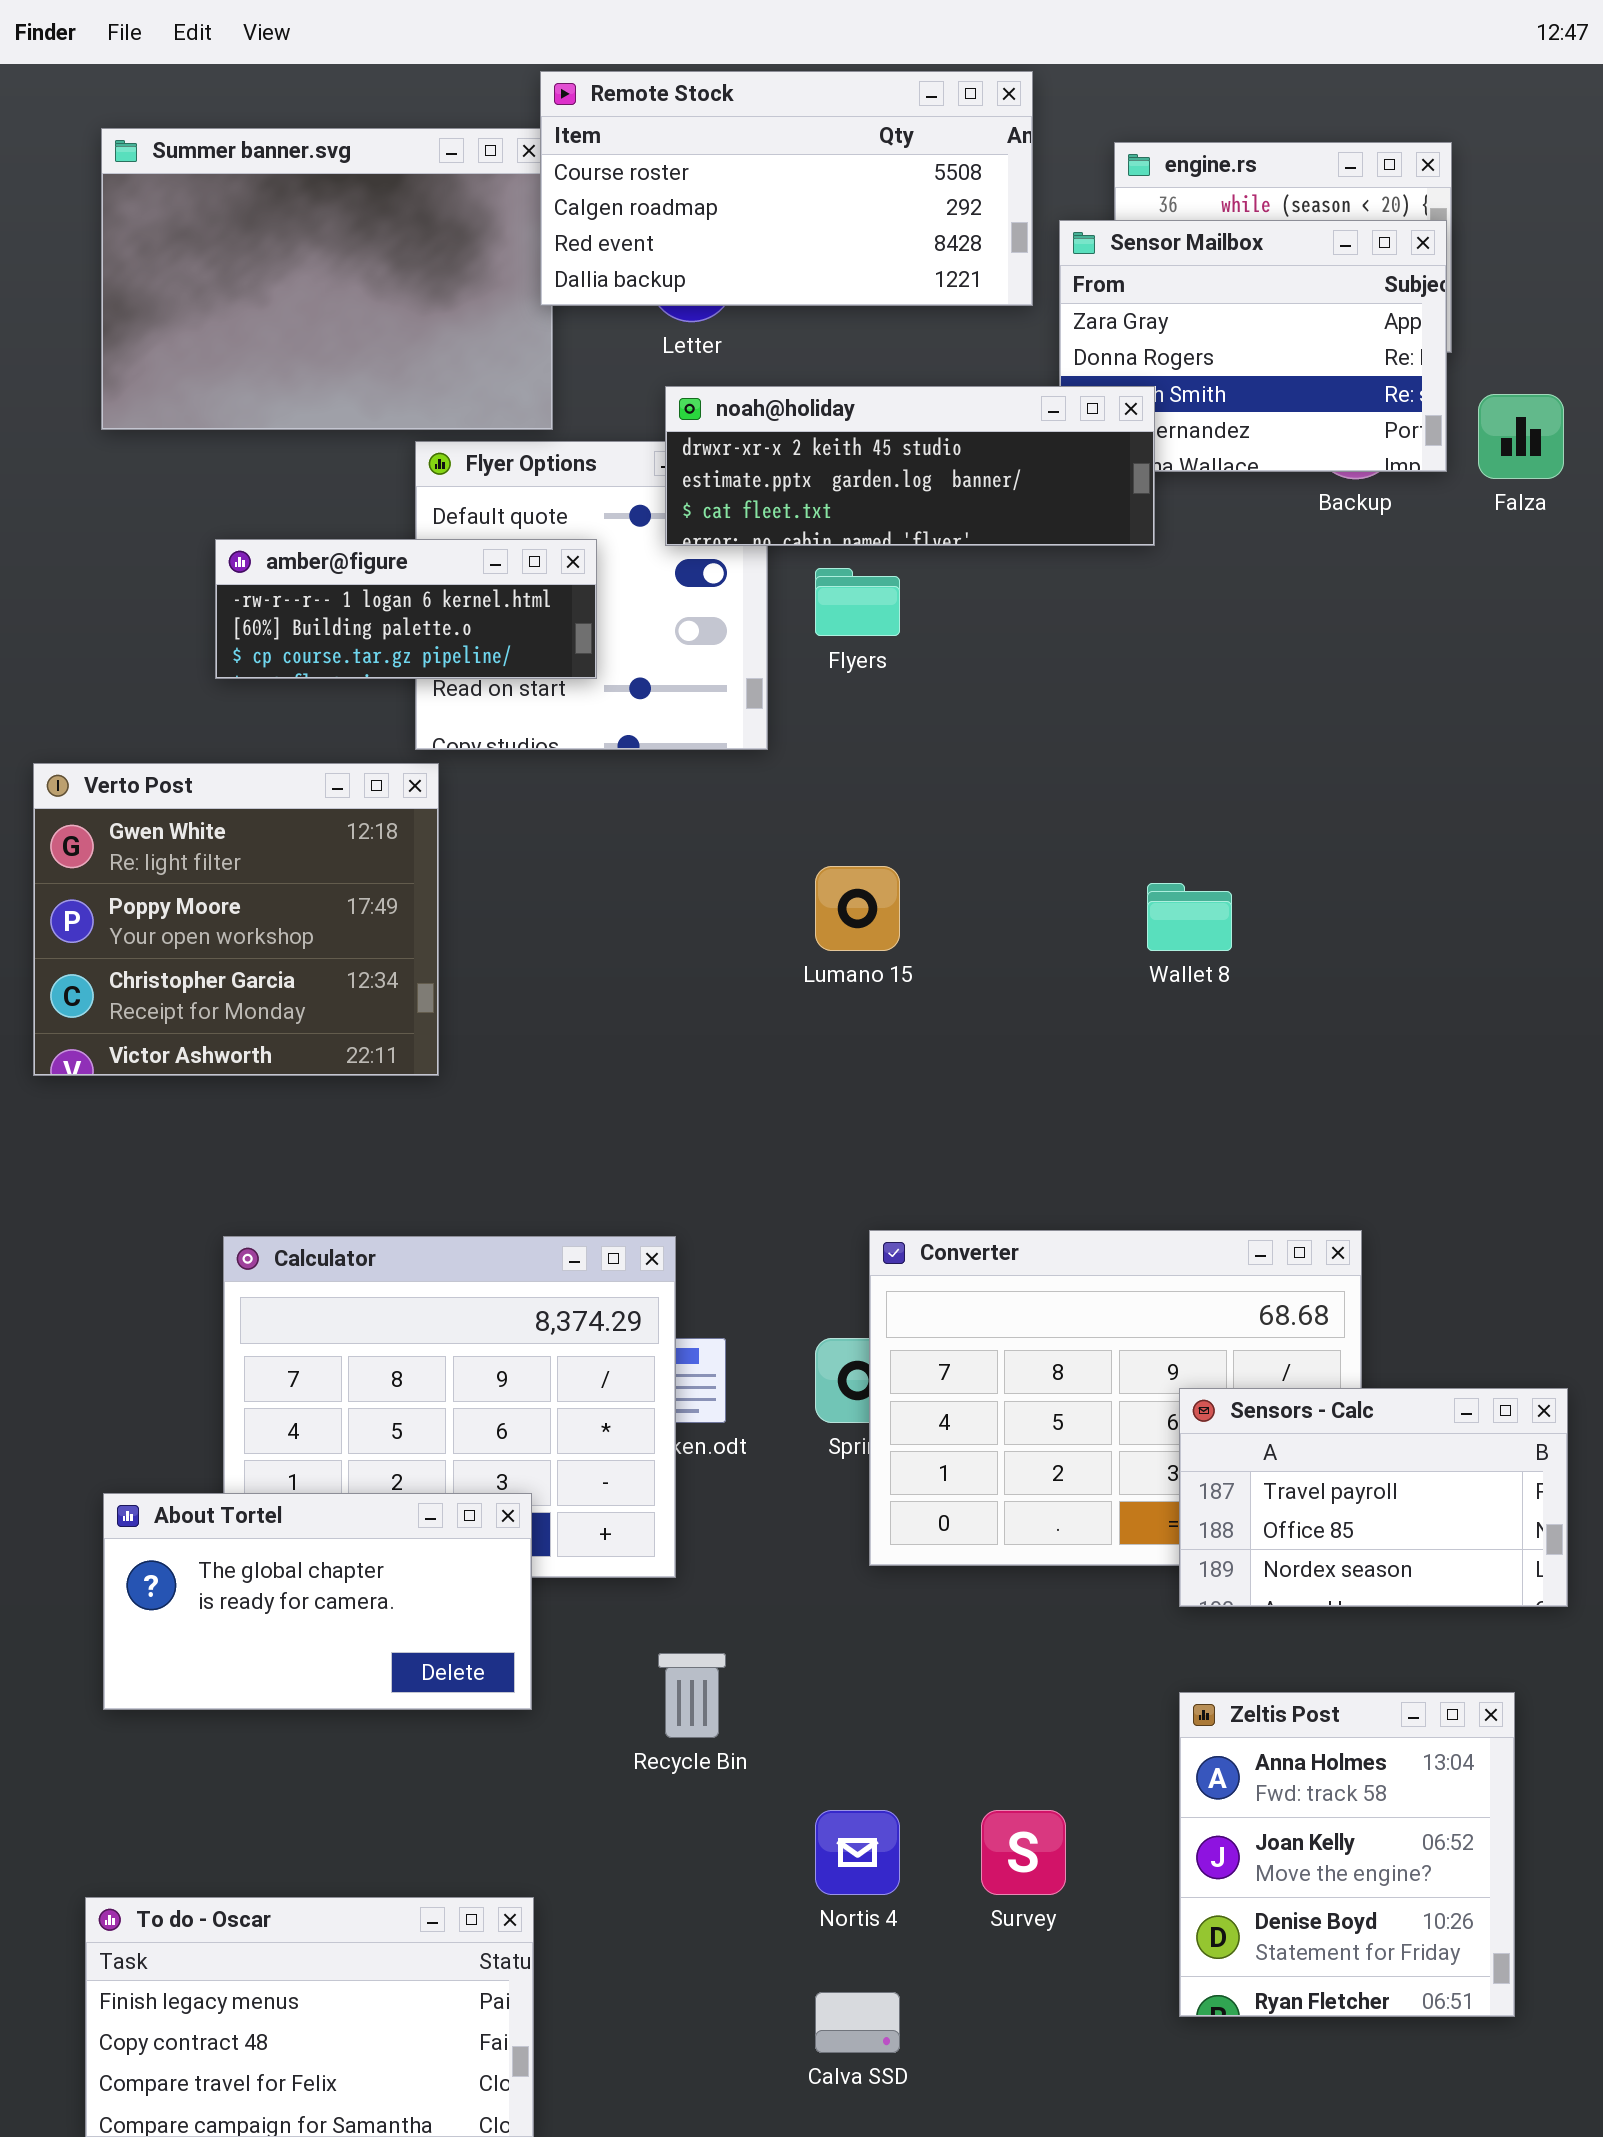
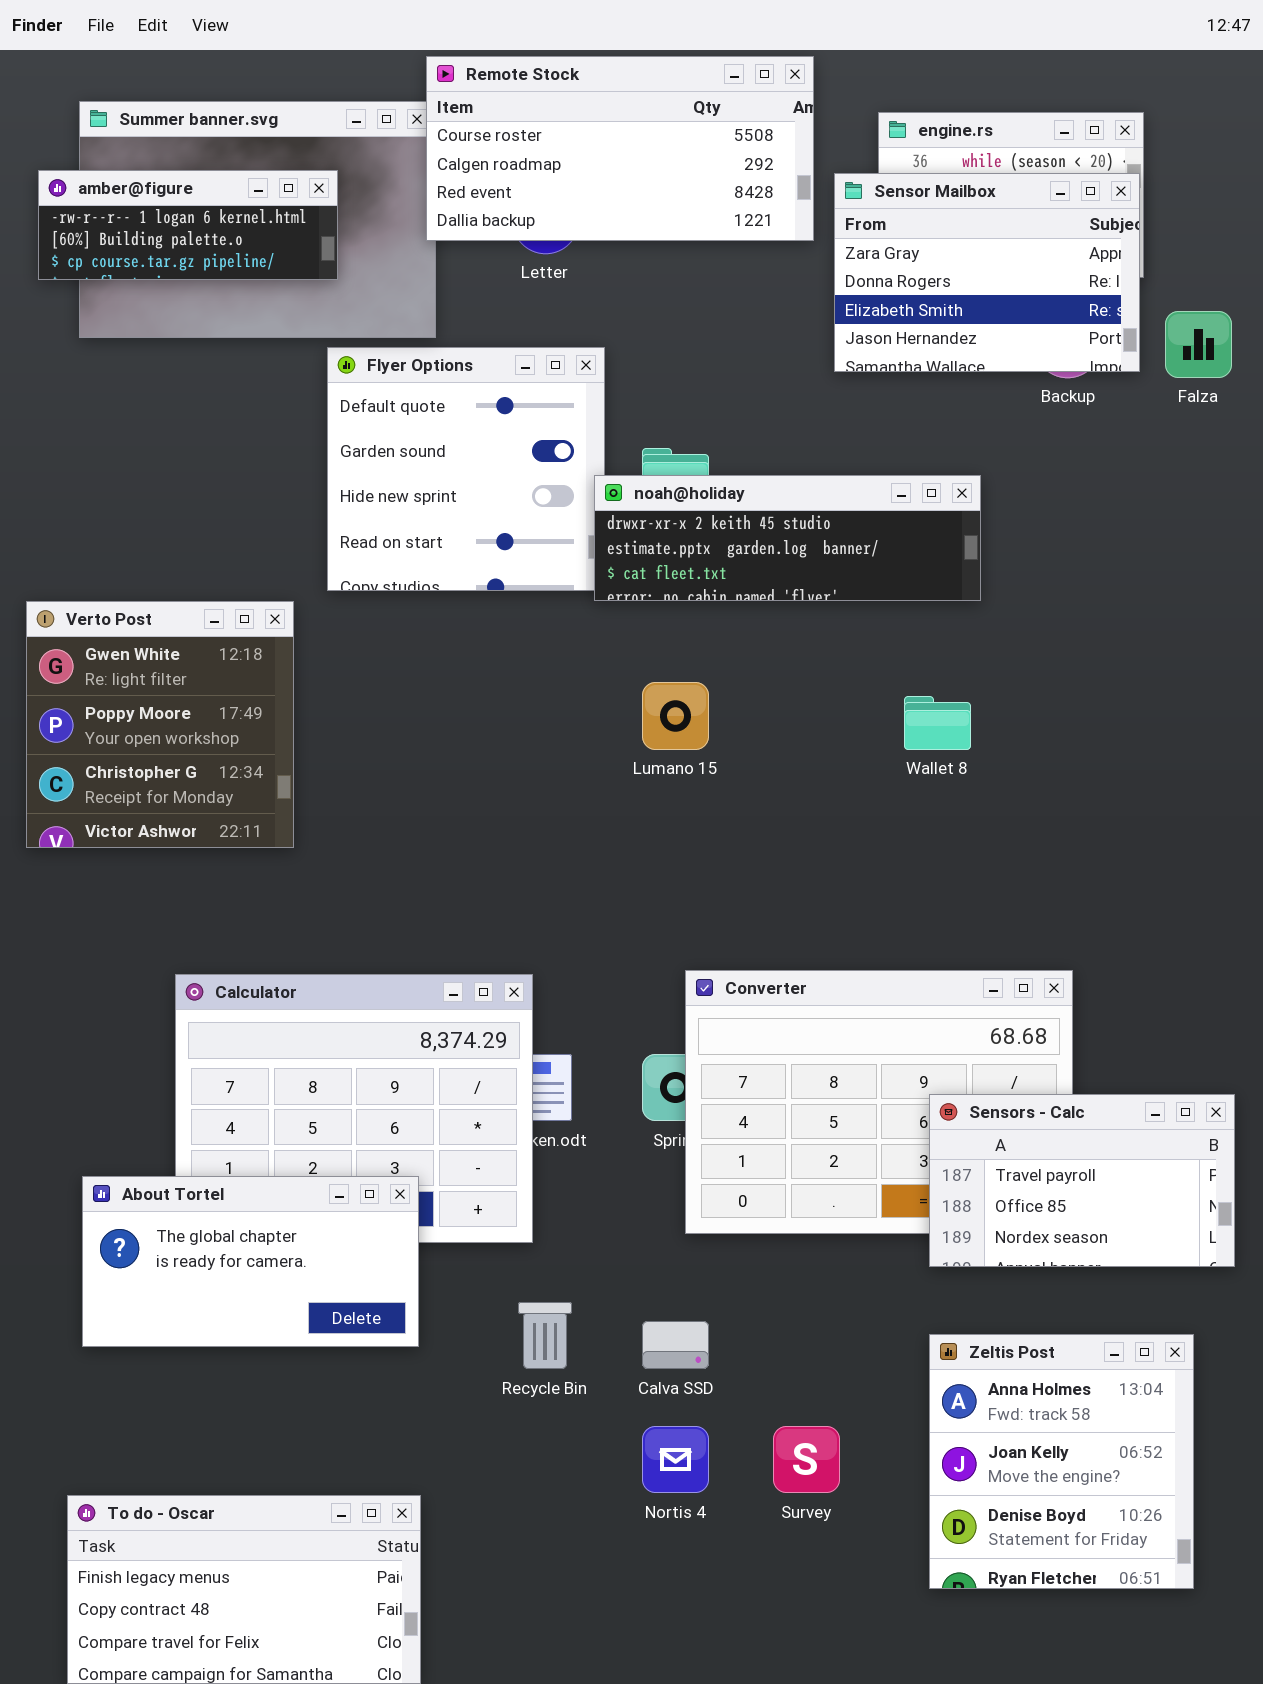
noah@holiday: [665,386,1155,546] -> [594,475,981,601], moved
amber@figure: [215,539,597,679] -> [38,170,338,280], moved
Verto Post: [33,763,439,1076] -> [26,601,294,848], resized
Calva SSD: [815,1992,900,2053] -> [642,1321,709,1369], moved

